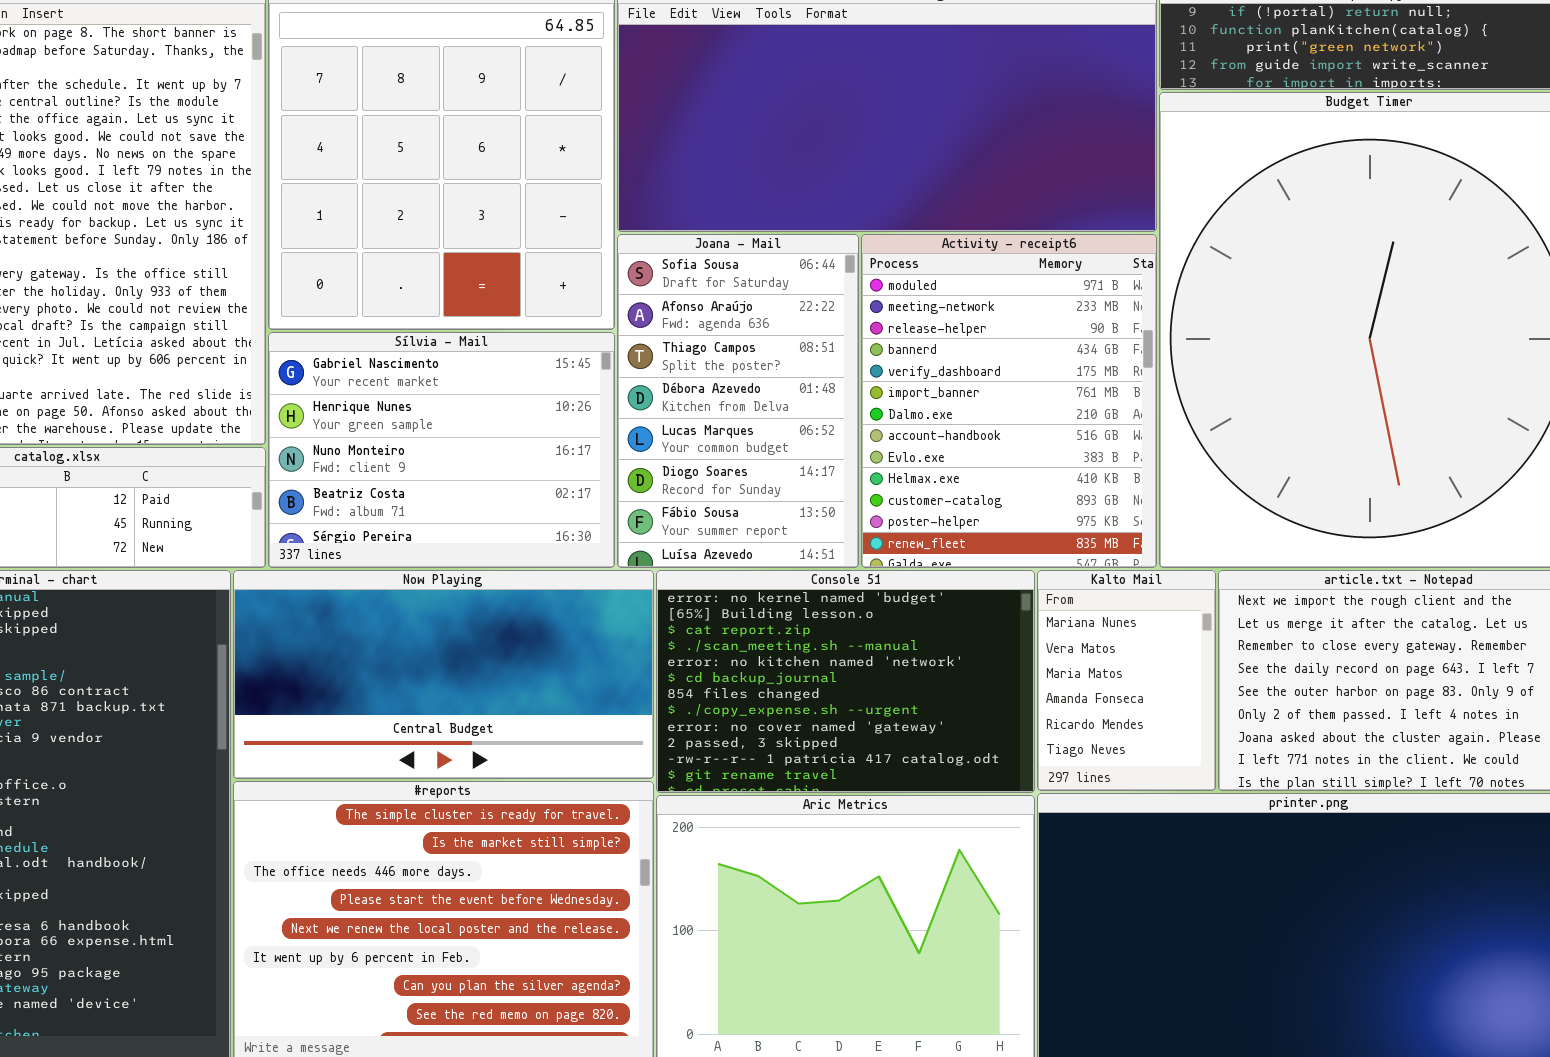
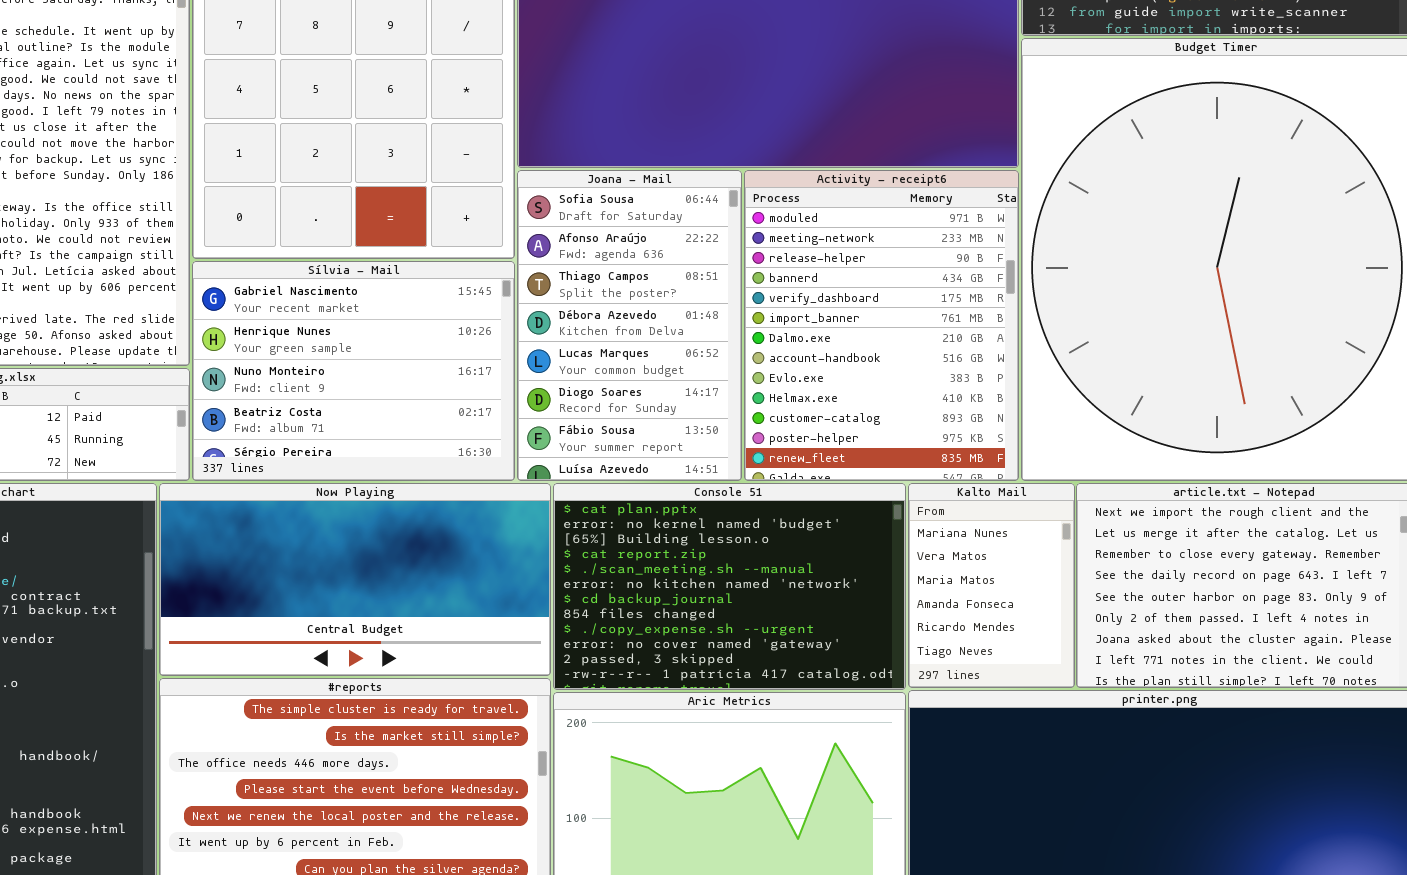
Console 51: [656,570,1035,793] -> [553,483,906,690], scrolled up 1 row

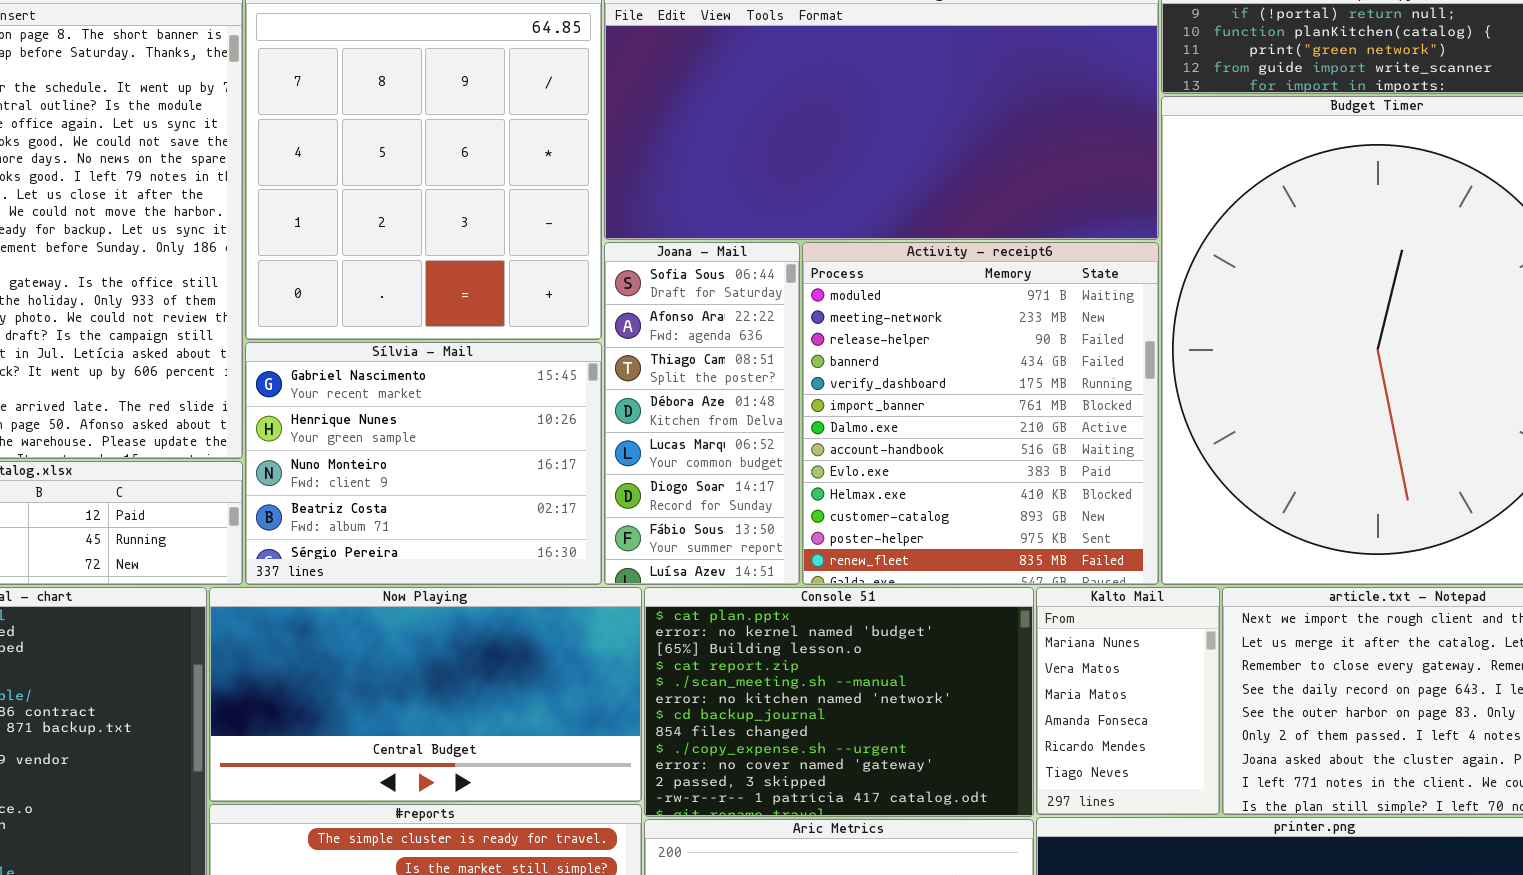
Joana - Mail: [517,170,742,481] -> [604,242,800,585], resized
Activity - receipt6: [744,170,1019,481] -> [802,242,1159,585], resized

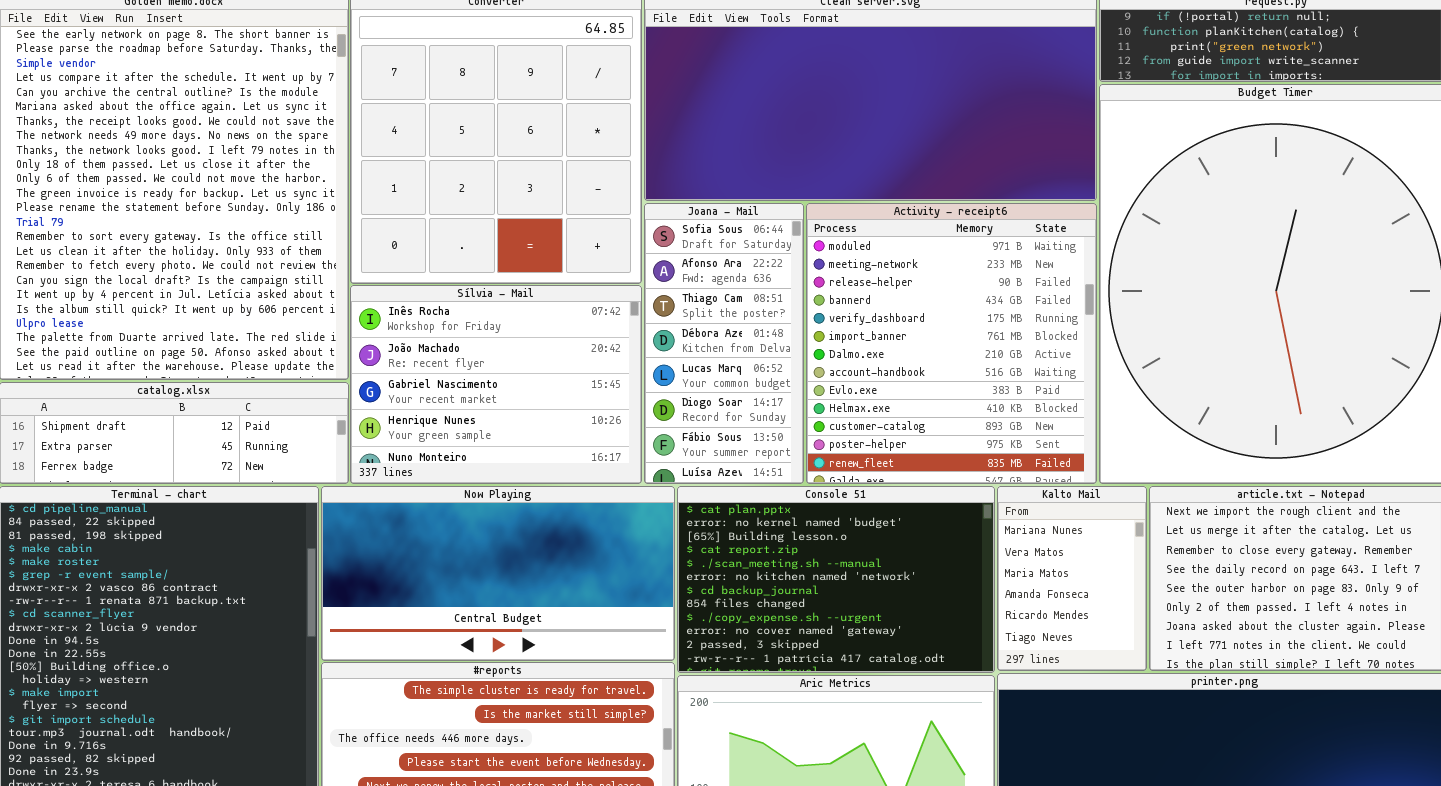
Sílvia - Mail: [245,342,602,585] -> [350,285,642,484], scrolled up 2 rows

